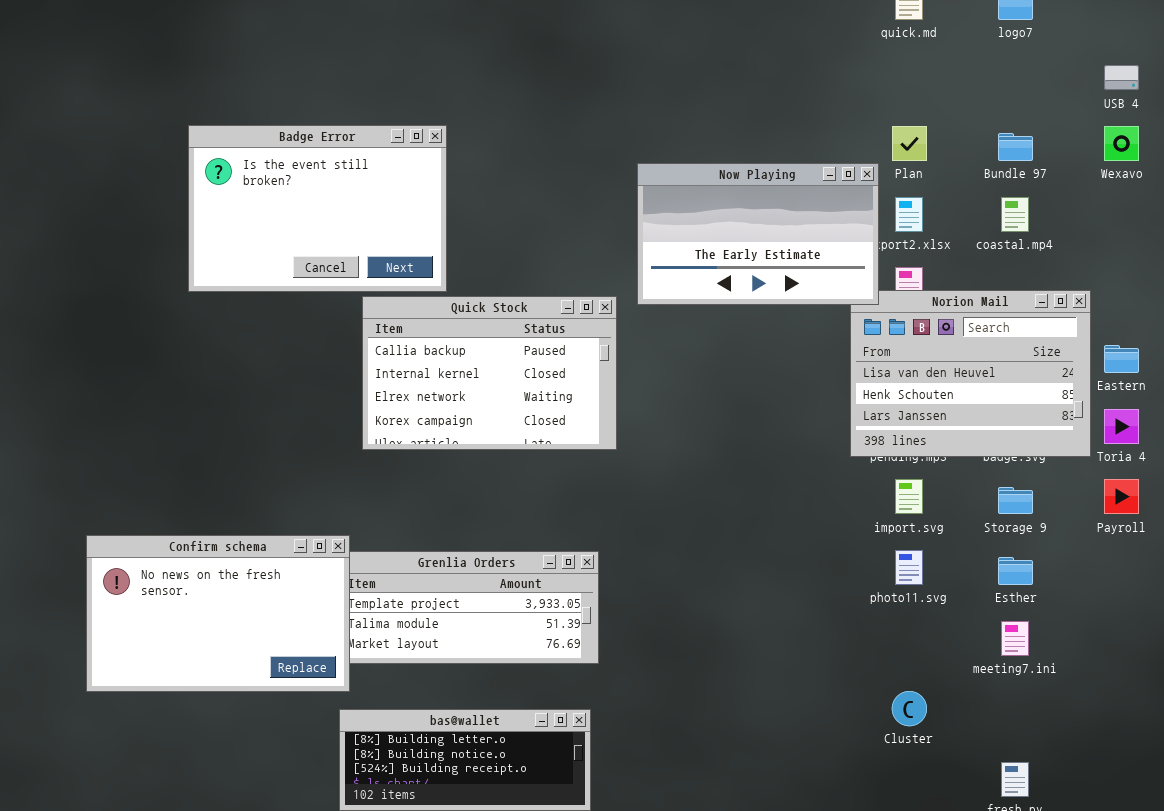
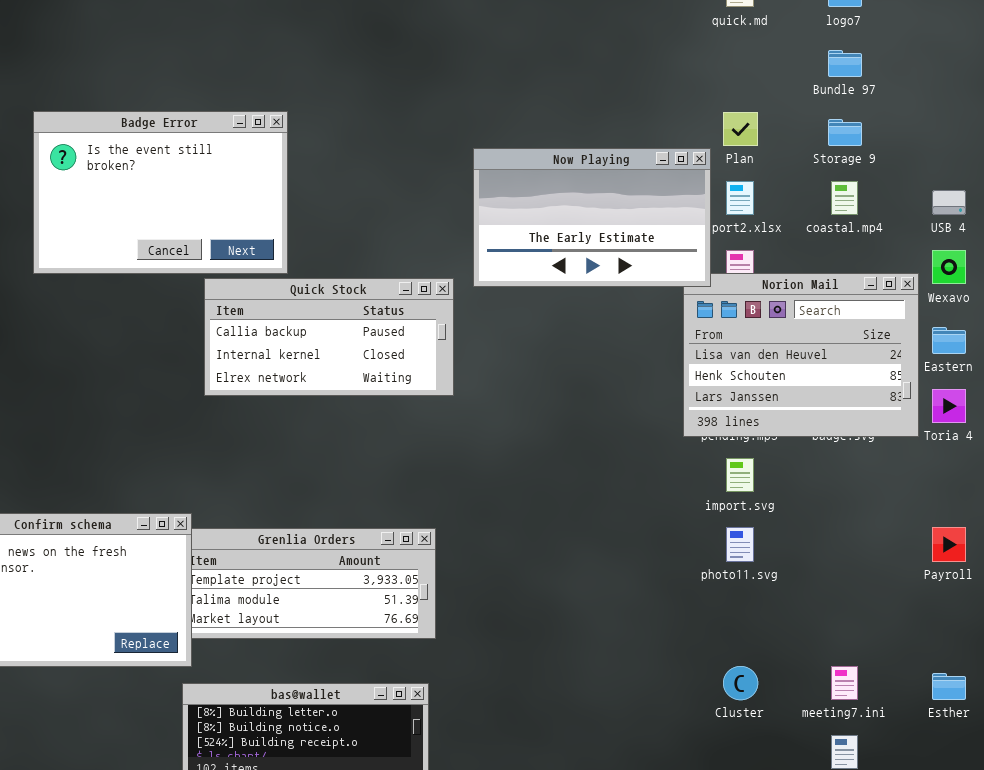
USB 4: [1104,65,1139,90] -> [932,190,966,215], moved
Wexavo: [1104,126,1139,161] -> [932,250,966,284], moved
Bundle 97: [998,133,1033,161] -> [828,50,862,77], moved
Quick Stock: [362,296,617,450] -> [204,278,454,396], resized
Payroll: [1104,479,1139,514] -> [932,527,966,562], moved
Storage 9: [998,487,1033,514] -> [828,119,862,146], moved
Esther: [998,557,1033,585] -> [932,673,966,700], moved
meeting7.ini: [1001,621,1029,656] -> [831,666,858,700], moved

